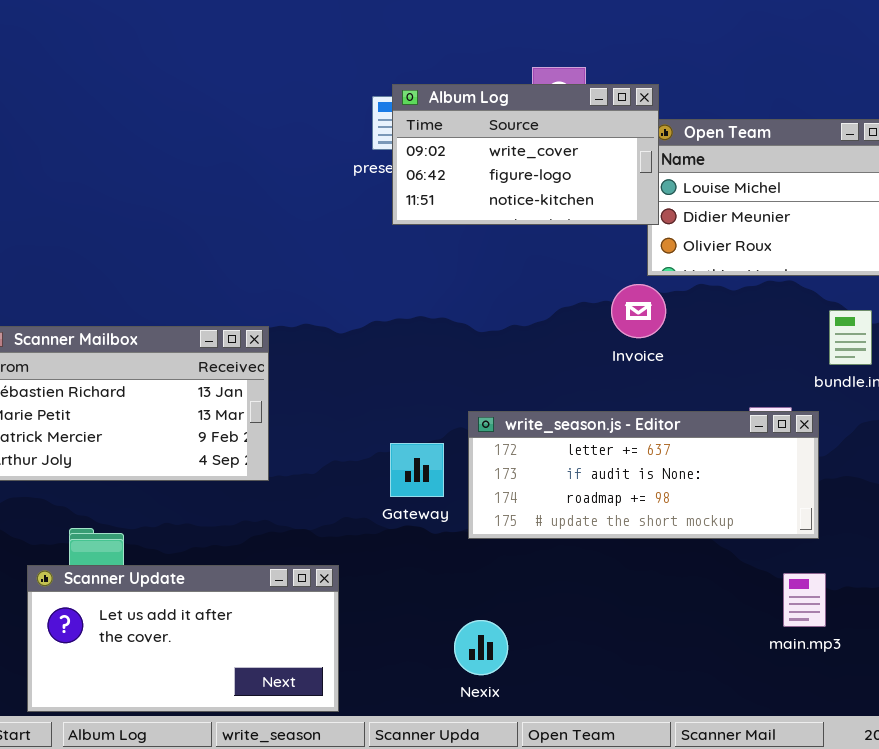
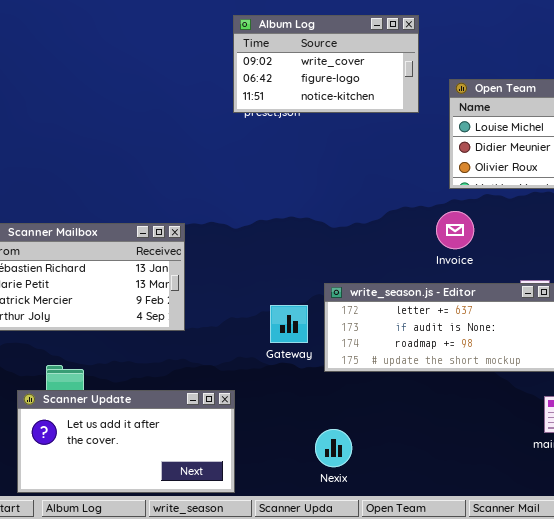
Album Log: [392,84,659,225] -> [233,15,419,113], moved
Invoice: [611,284,666,338] -> [436,211,474,249], moved

